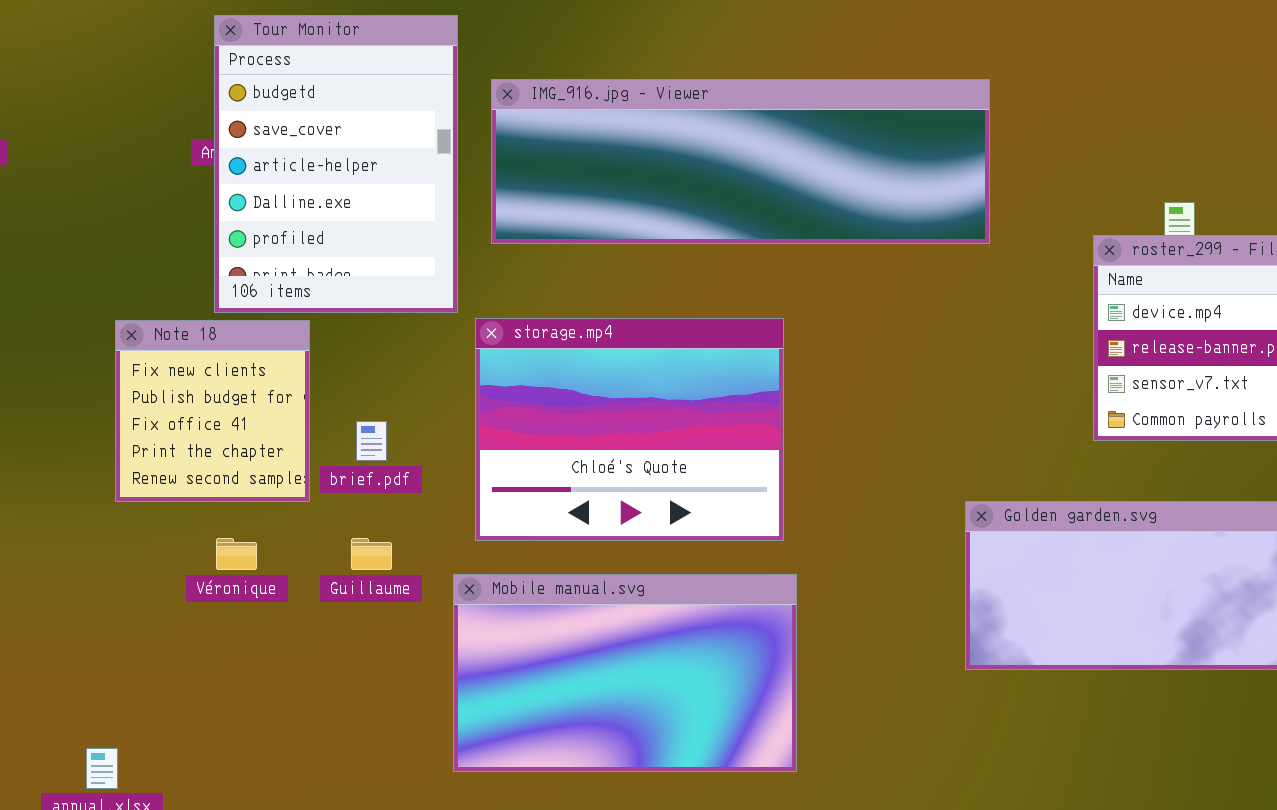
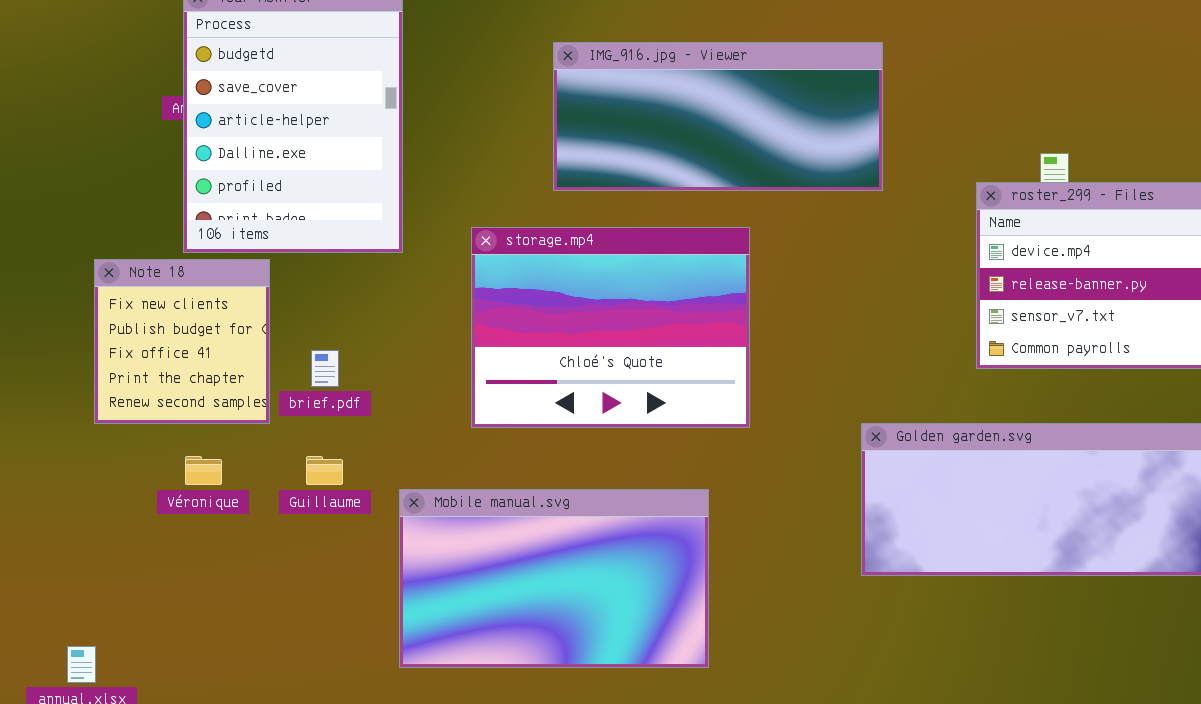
IMG_916.jpg - Viewer: [491,79,990,244] -> [553,42,883,191], resized
storage.mp4: [475,318,784,541] -> [471,227,750,428], moved

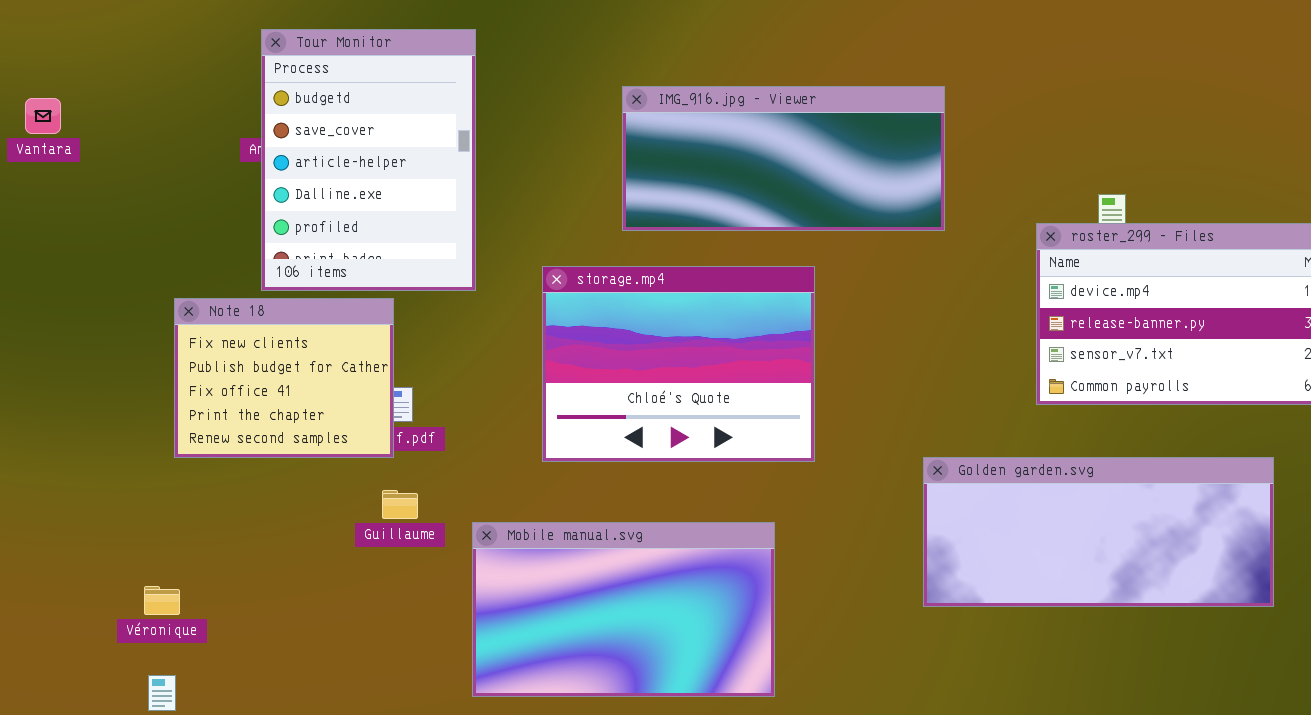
Note 18: [94,259,270,424] -> [174,298,394,458], resized
Véronique: [185,456,222,485] -> [144,586,180,615], moved

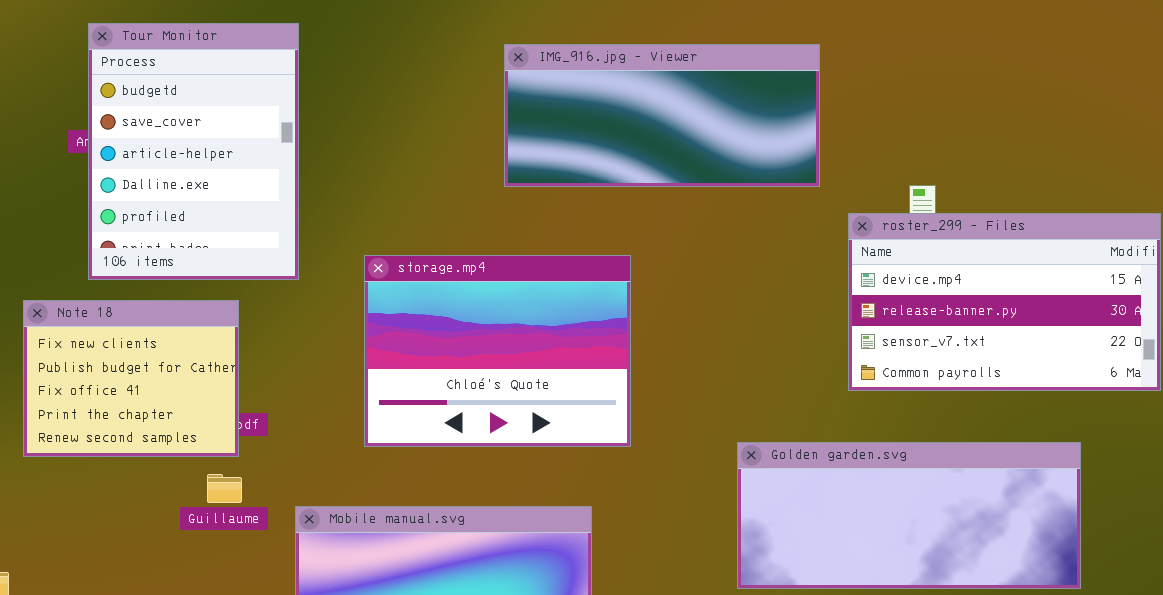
IMG_916.jpg - Viewer: [622,86,945,231] -> [504,44,820,187], moved
Note 18: [174,298,394,458] -> [23,300,239,457], moved

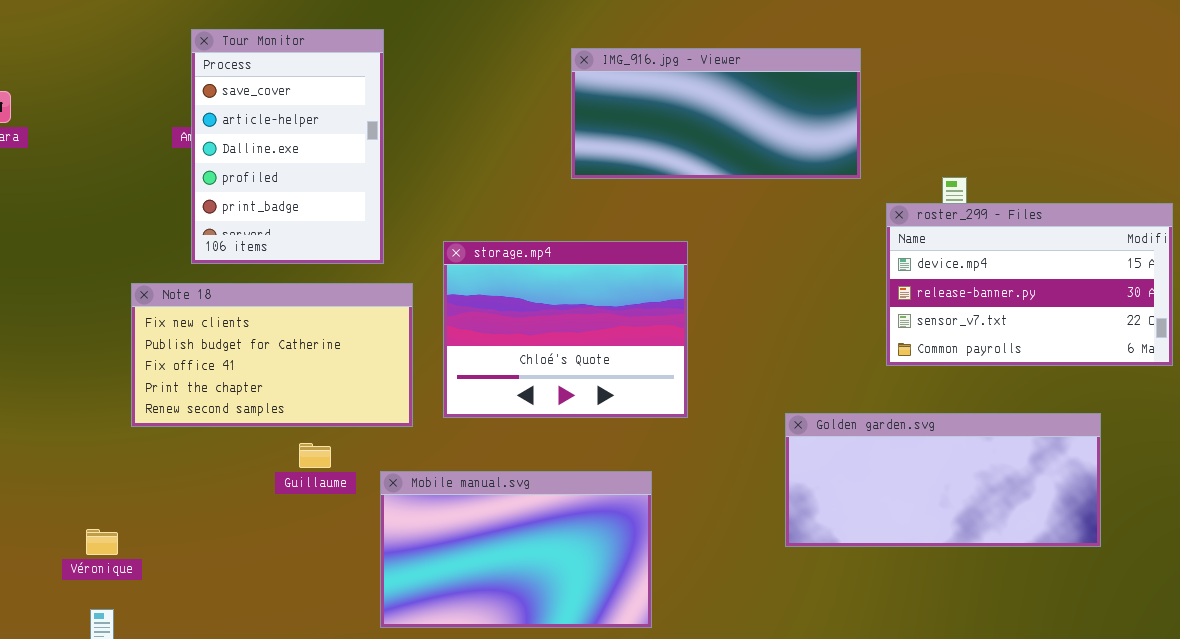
Tour Monitor: [88,23,299,280] -> [191,29,384,264], scrolled down 1 row
Note 18: [23,300,239,457] -> [131,283,413,427], resized

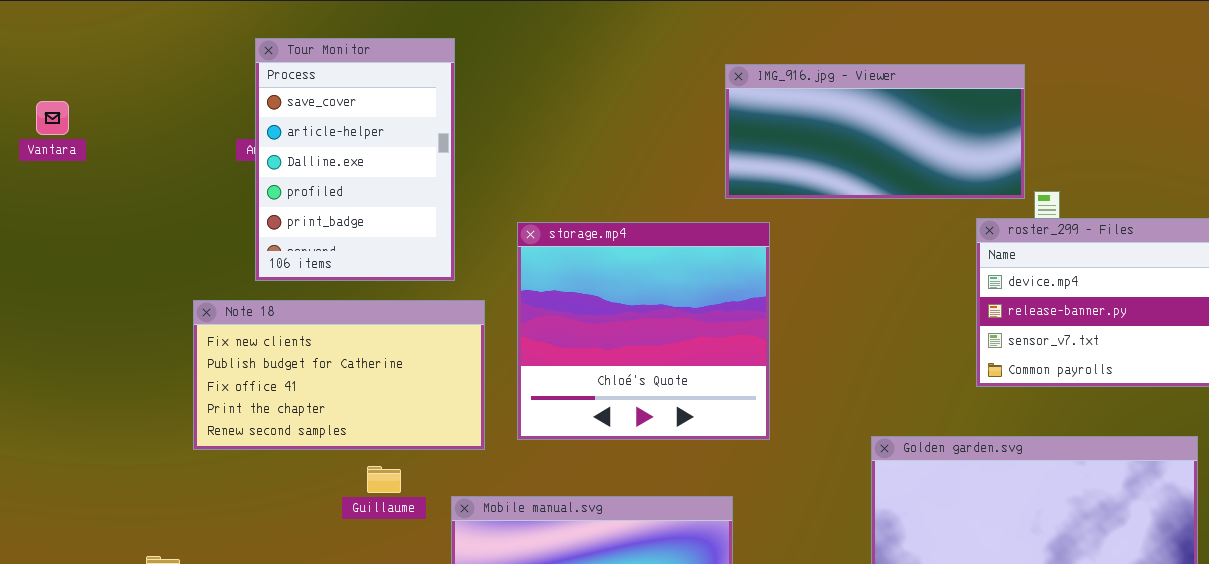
IMG_916.jpg - Viewer: [571,48,861,179] -> [725,64,1025,199], moved
storage.mp4: [443,241,688,418] -> [517,222,770,440], resized

